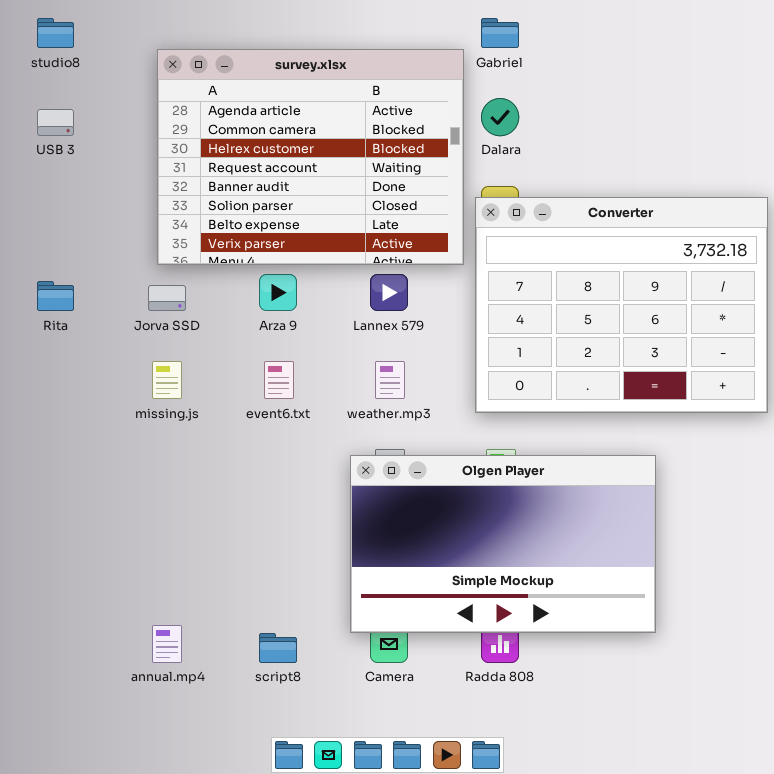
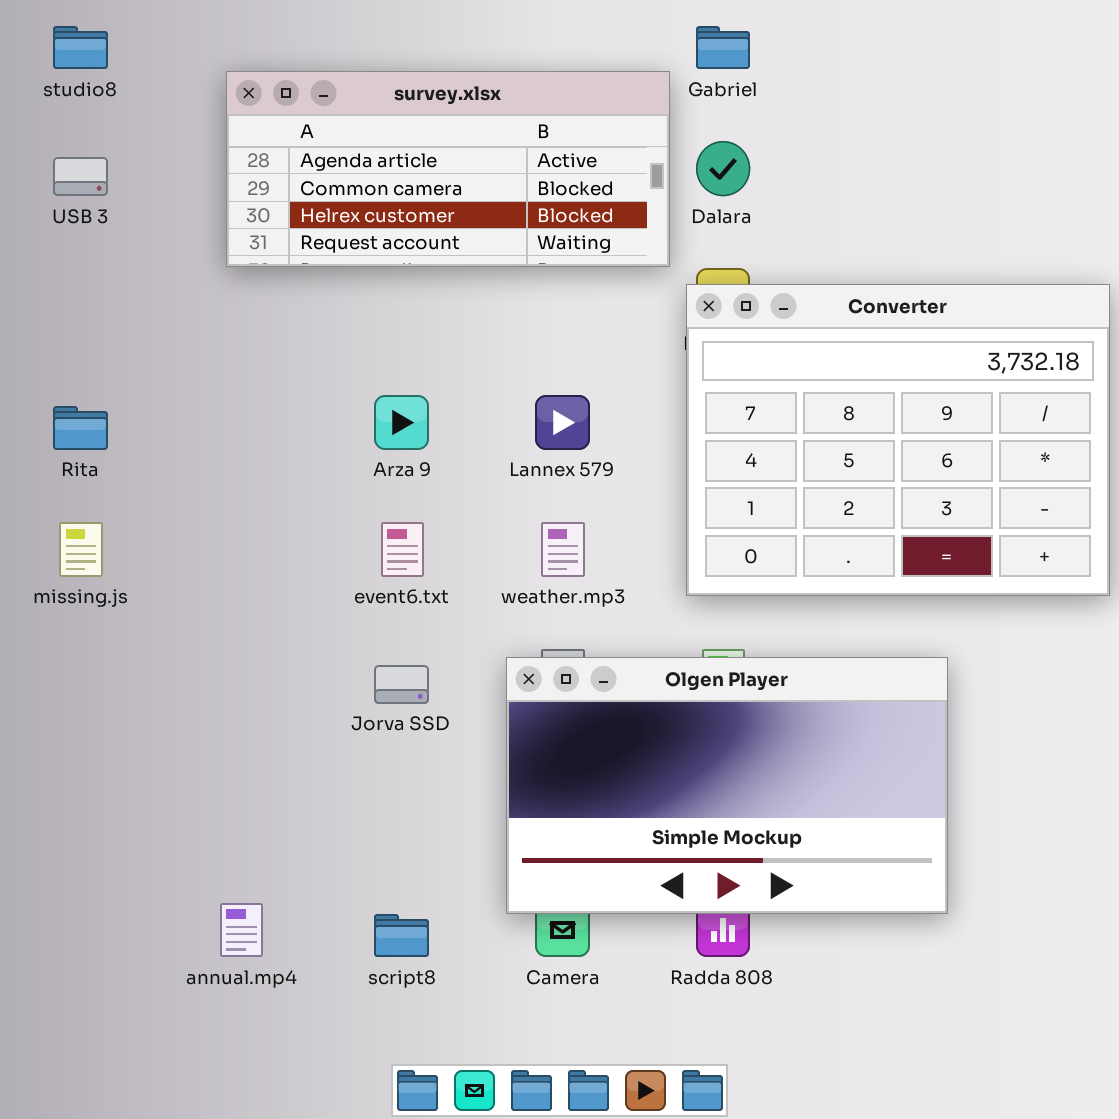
survey.xlsx: [157,49,464,265] -> [226,71,670,267], resized
Jorva SSD: [148,285,186,311] -> [374,665,429,704], moved
missing.js: [152,361,182,399] -> [59,522,103,577], moved

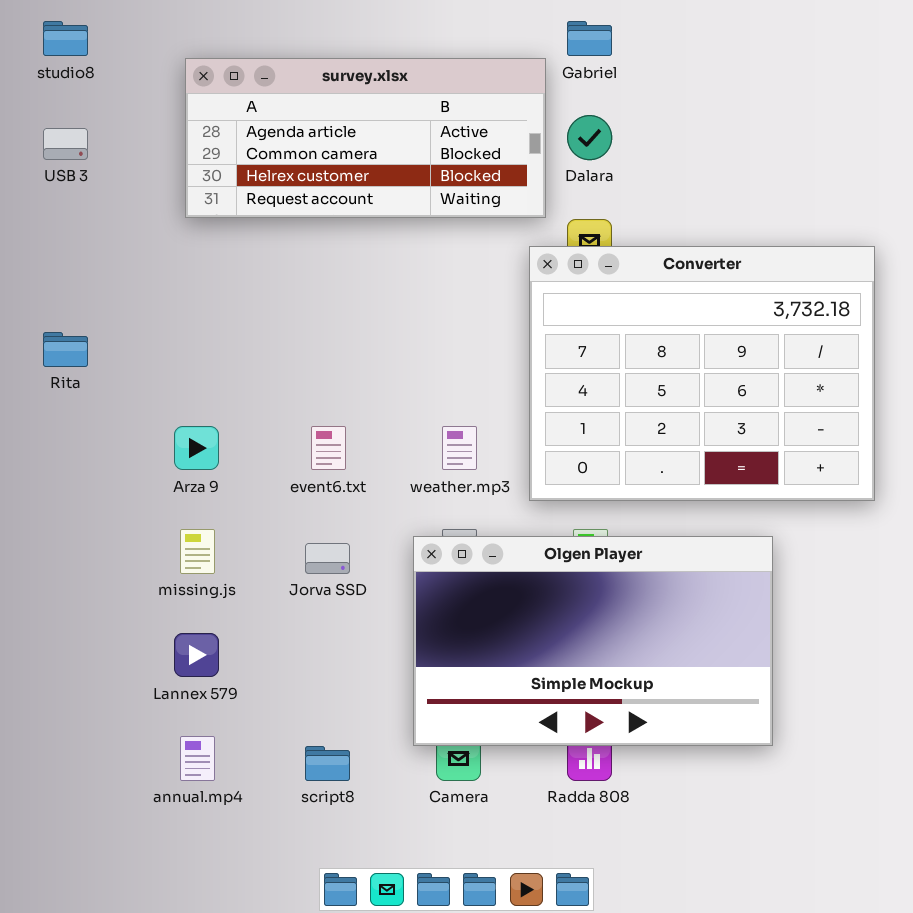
Converter: [686,284,1110,596] -> [529,246,875,501], moved
Arza 9: [374,395,429,450] -> [174,426,219,470], moved
Lannex 579: [535,395,590,450] -> [174,633,219,677], moved
missing.js: [59,522,103,577] -> [180,529,215,574], moved

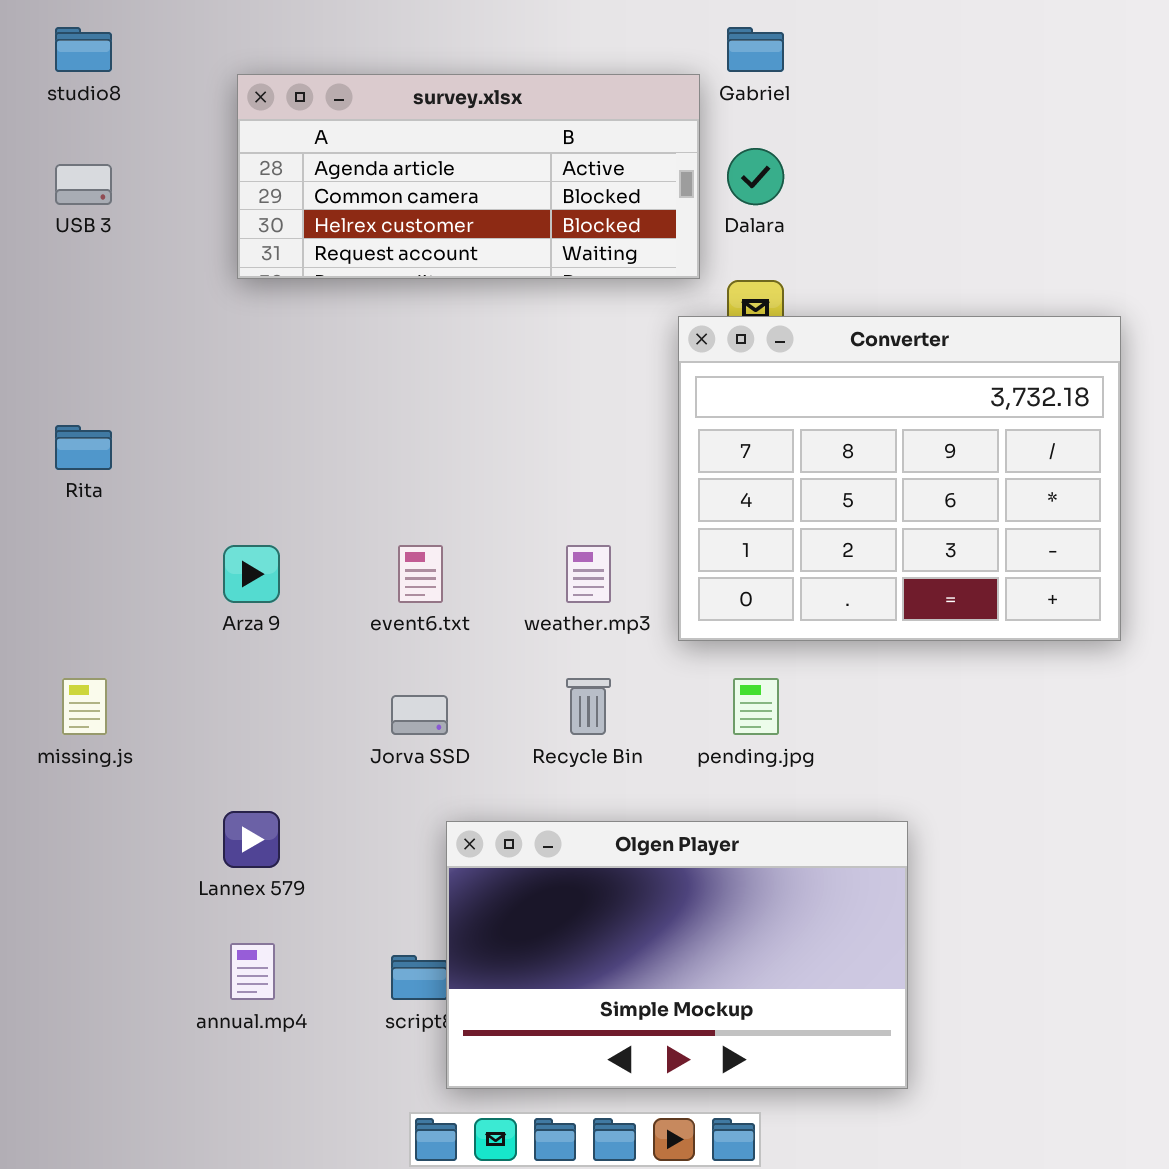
missing.js: [180,529,215,574] -> [62,678,107,735], moved
Olgen Player: [413,536,773,746] -> [446,821,908,1089], moved

